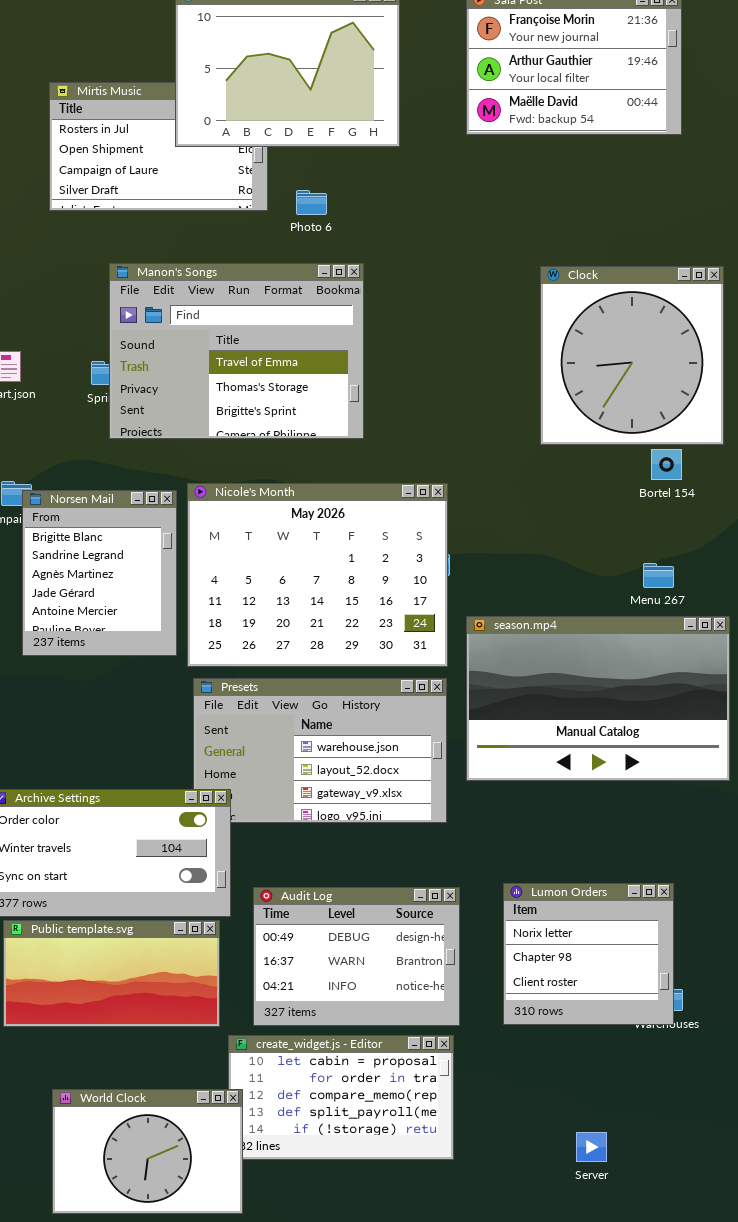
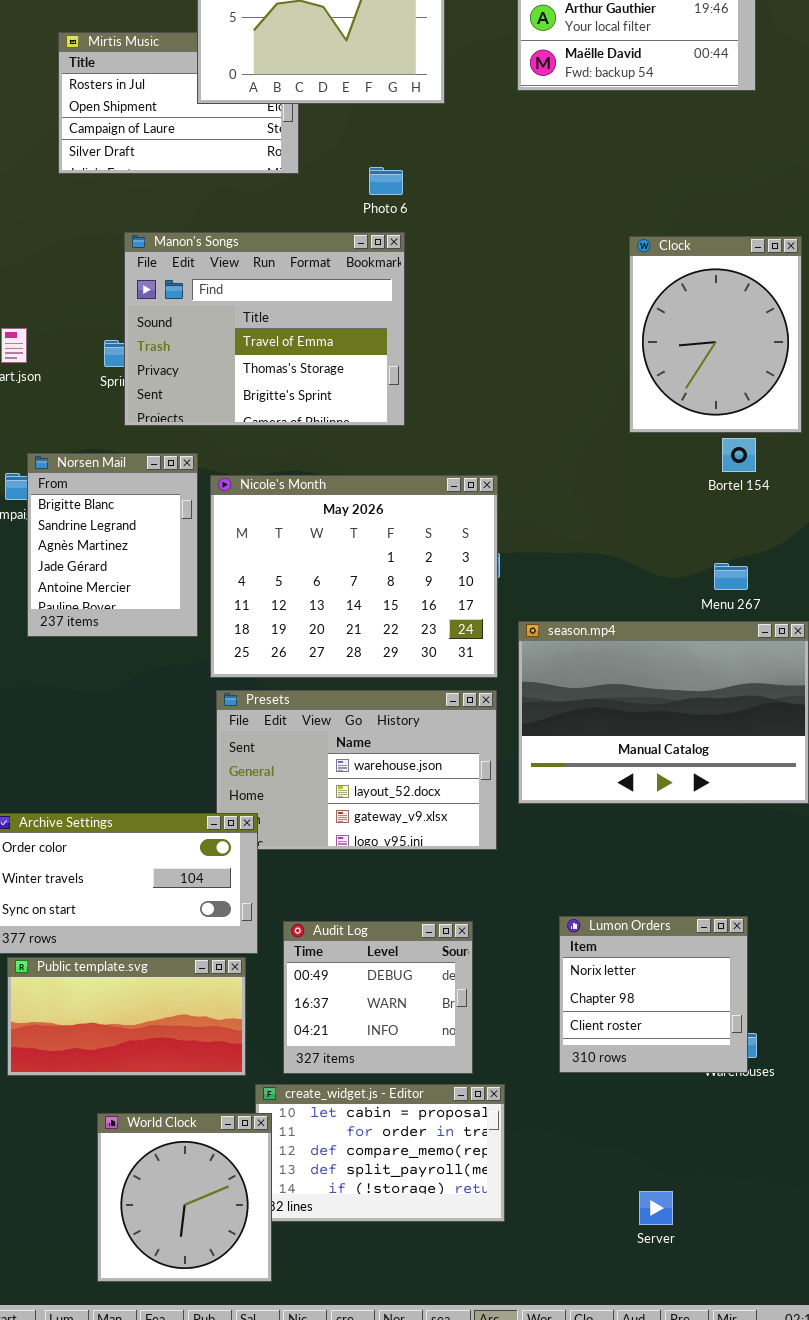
Photo 6: [296,190,327,215] -> [369,167,403,195], moved
Clock: [540,266,724,445] -> [629,236,802,433], resized
Norsen Mail: [22,490,177,656] -> [27,453,198,637], moved
Audit Log: [253,887,460,1026] -> [283,921,473,1074], resized
World Clock: [52,1089,243,1214] -> [97,1113,272,1282], resized

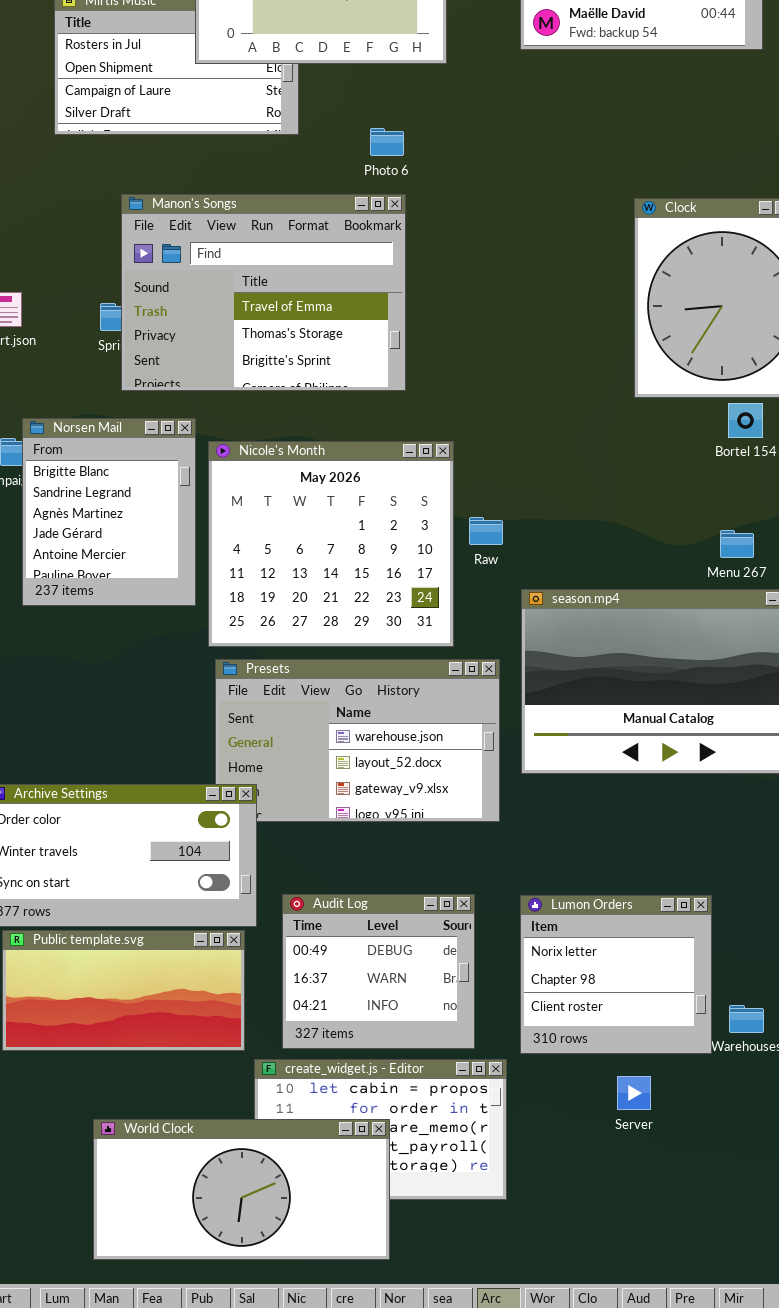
Nicole's Month: [210,475,498,678] -> [208,441,454,647], resized
Lumon Orders: [559,916,748,1073] -> [520,895,712,1054], moved
World Clock: [97,1113,272,1282] -> [93,1119,390,1260], resized
Server: [639,1191,673,1225] -> [617,1076,651,1110], moved

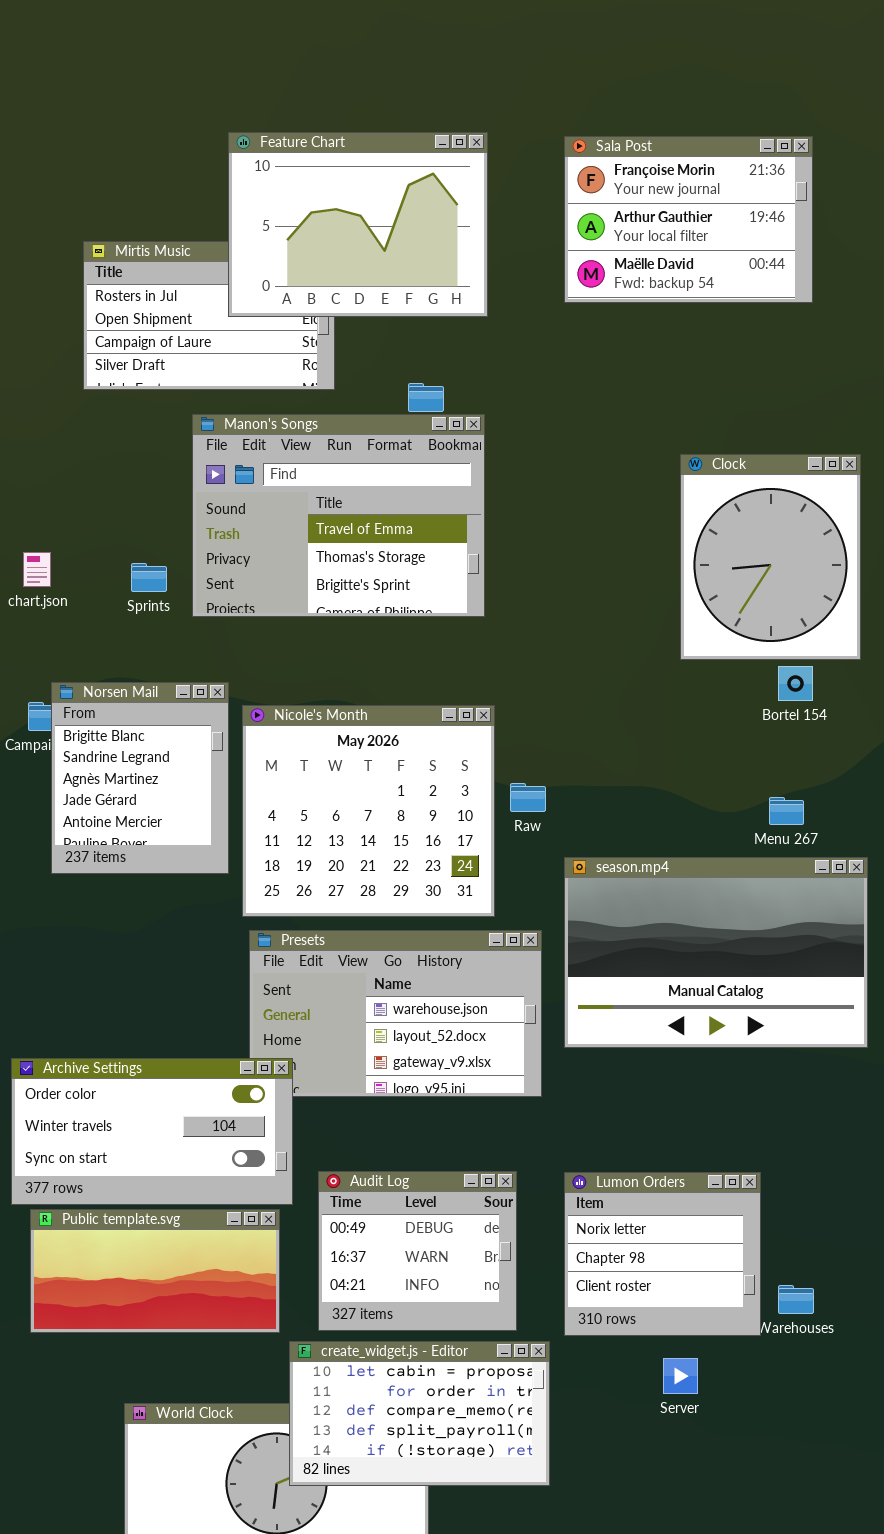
Manon's Songs: [121,194,406,391] -> [192,414,485,617], moved
create_widget.js - Editor: [254,1059,507,1200] -> [289,1341,550,1486], raised

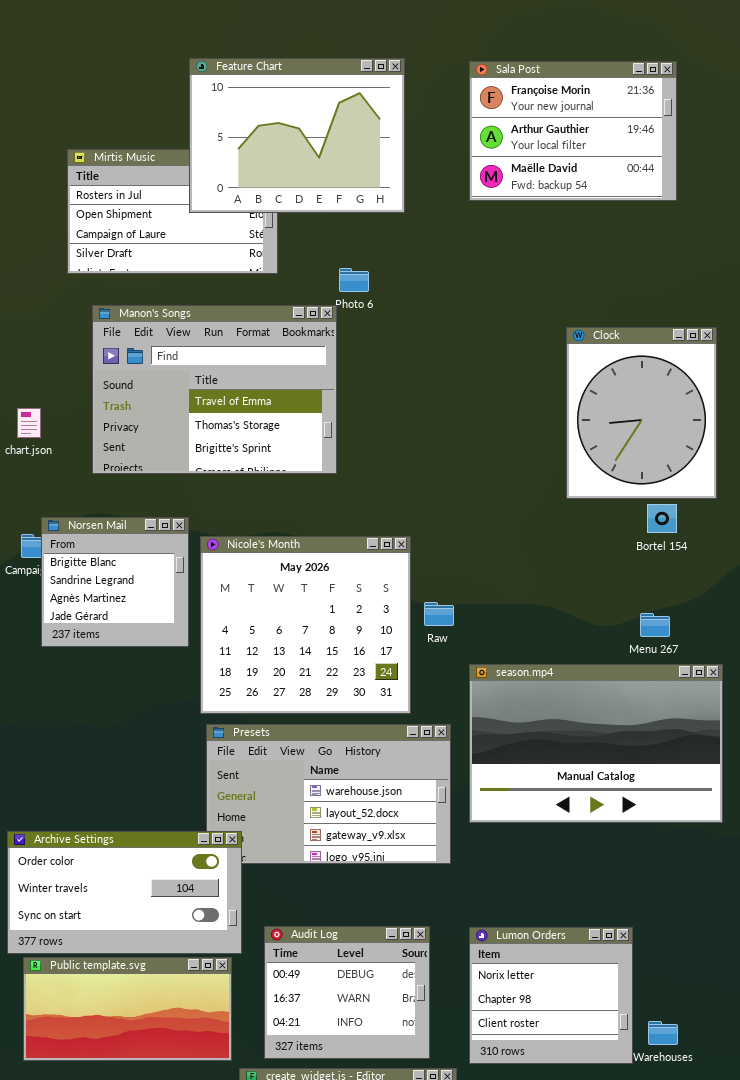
Manon's Songs: [192,414,485,617] -> [92,305,337,474], moved
Norsen Mail: [51,682,229,874] -> [41,517,189,647], resized

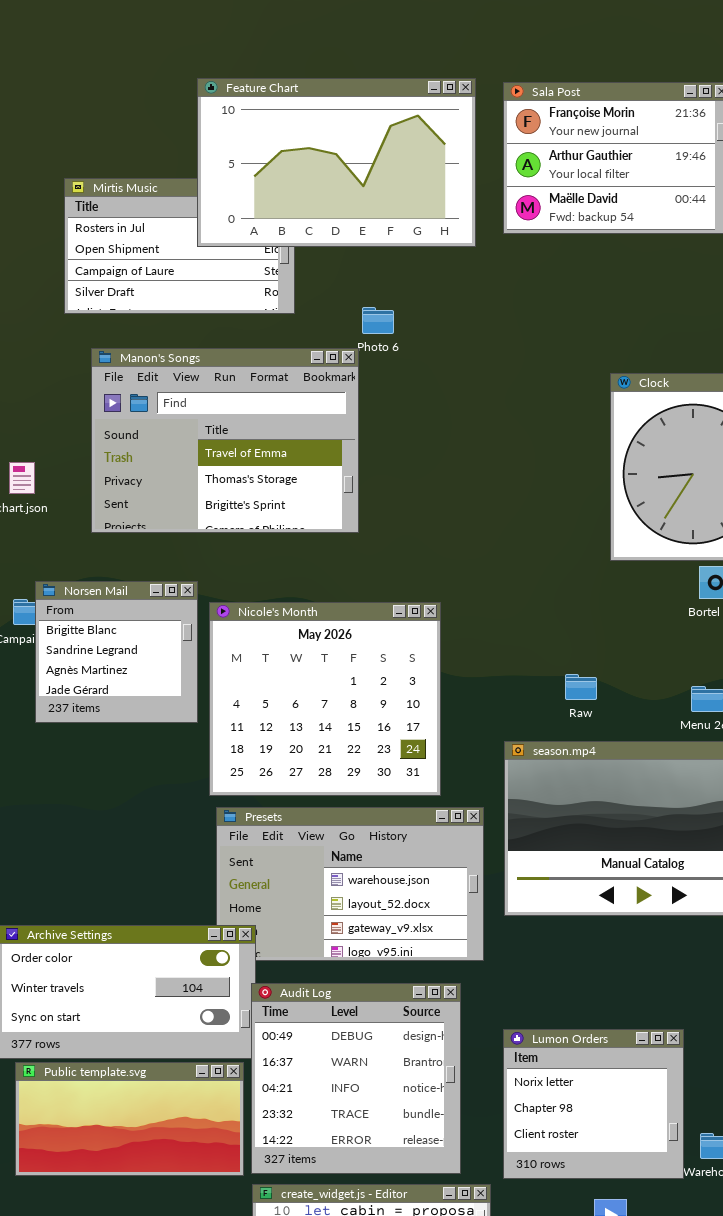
Feature Chart: [189,58,405,213] -> [197,78,476,247], resized
Raw: [424,602,454,626] -> [565,674,597,700], moved
Audit Log: [264,926,430,1059] -> [251,983,461,1174], resized

